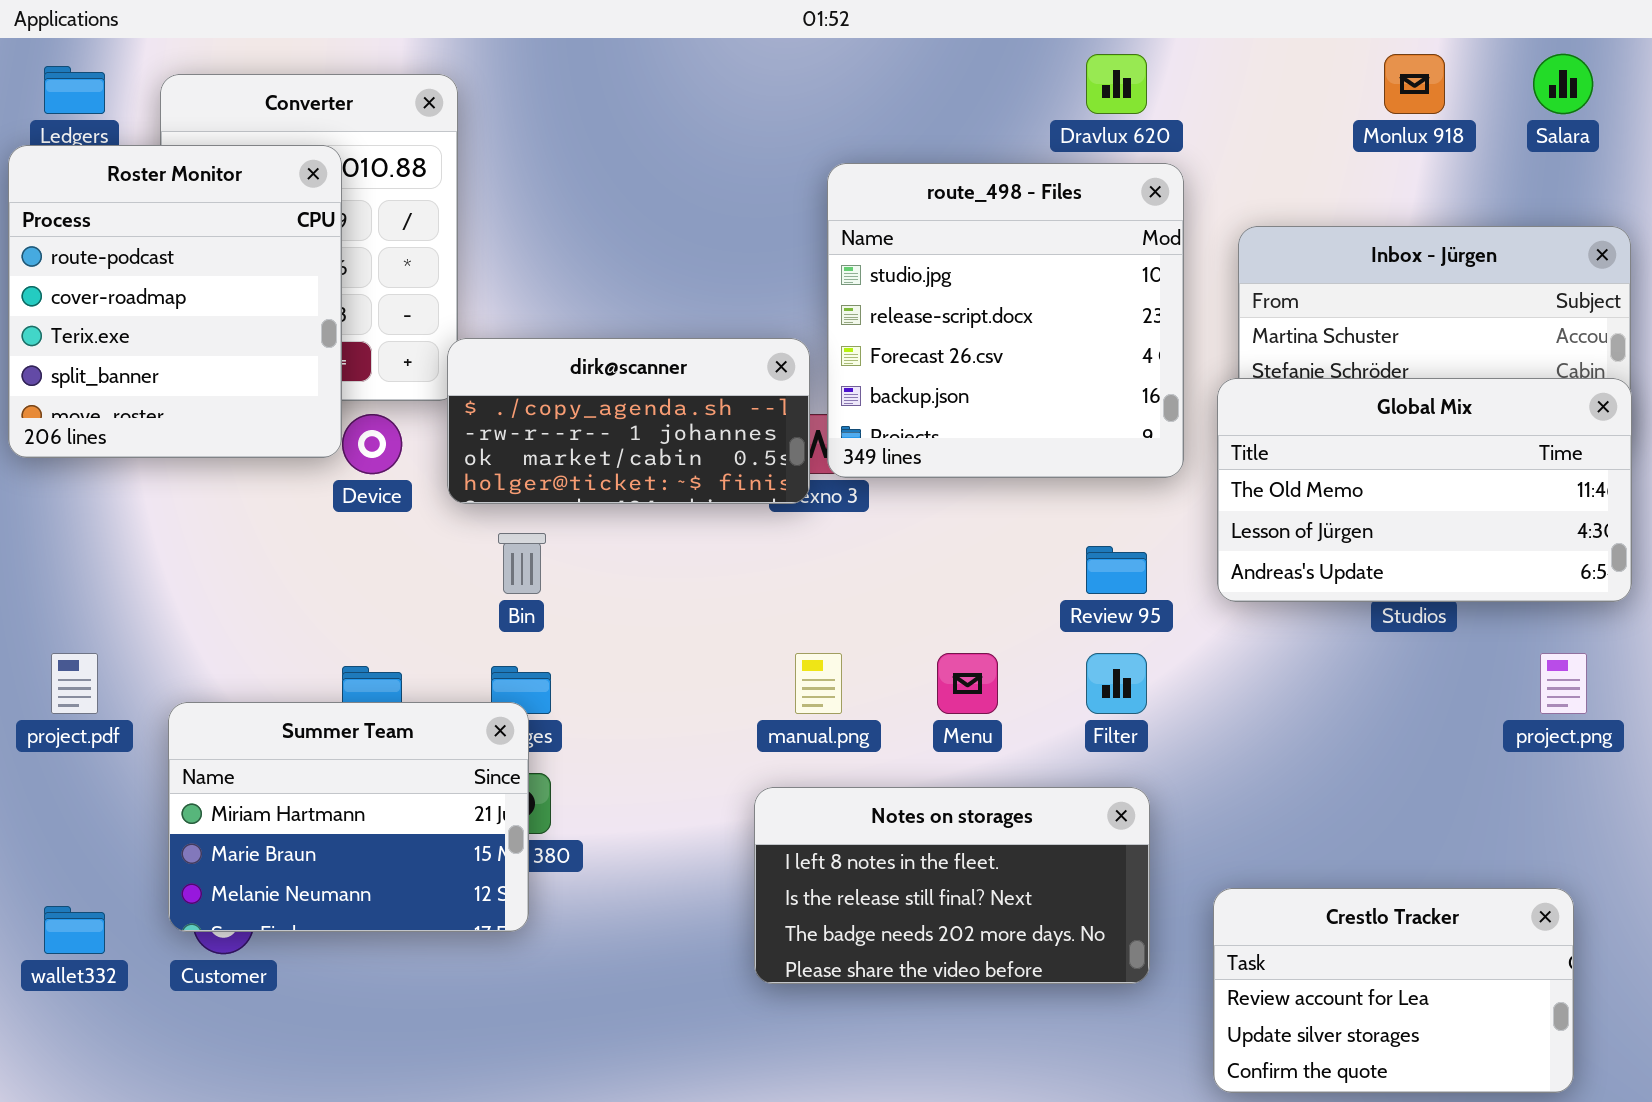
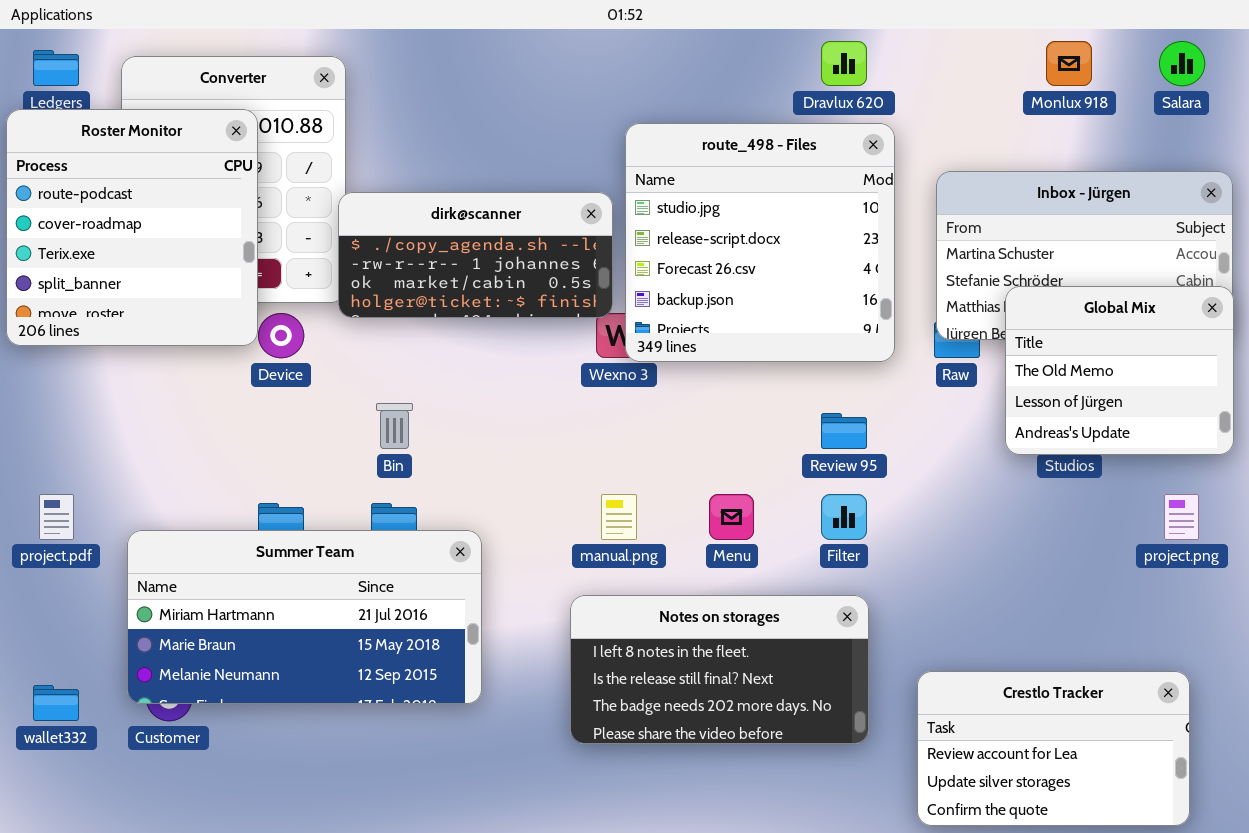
dirk@scanner: [447,338,810,504] -> [338,192,613,318], moved
Global Mix: [1217,378,1632,602] -> [1005,286,1234,455], resized
Summer Team: [168,702,529,932] -> [127,530,482,704], resized

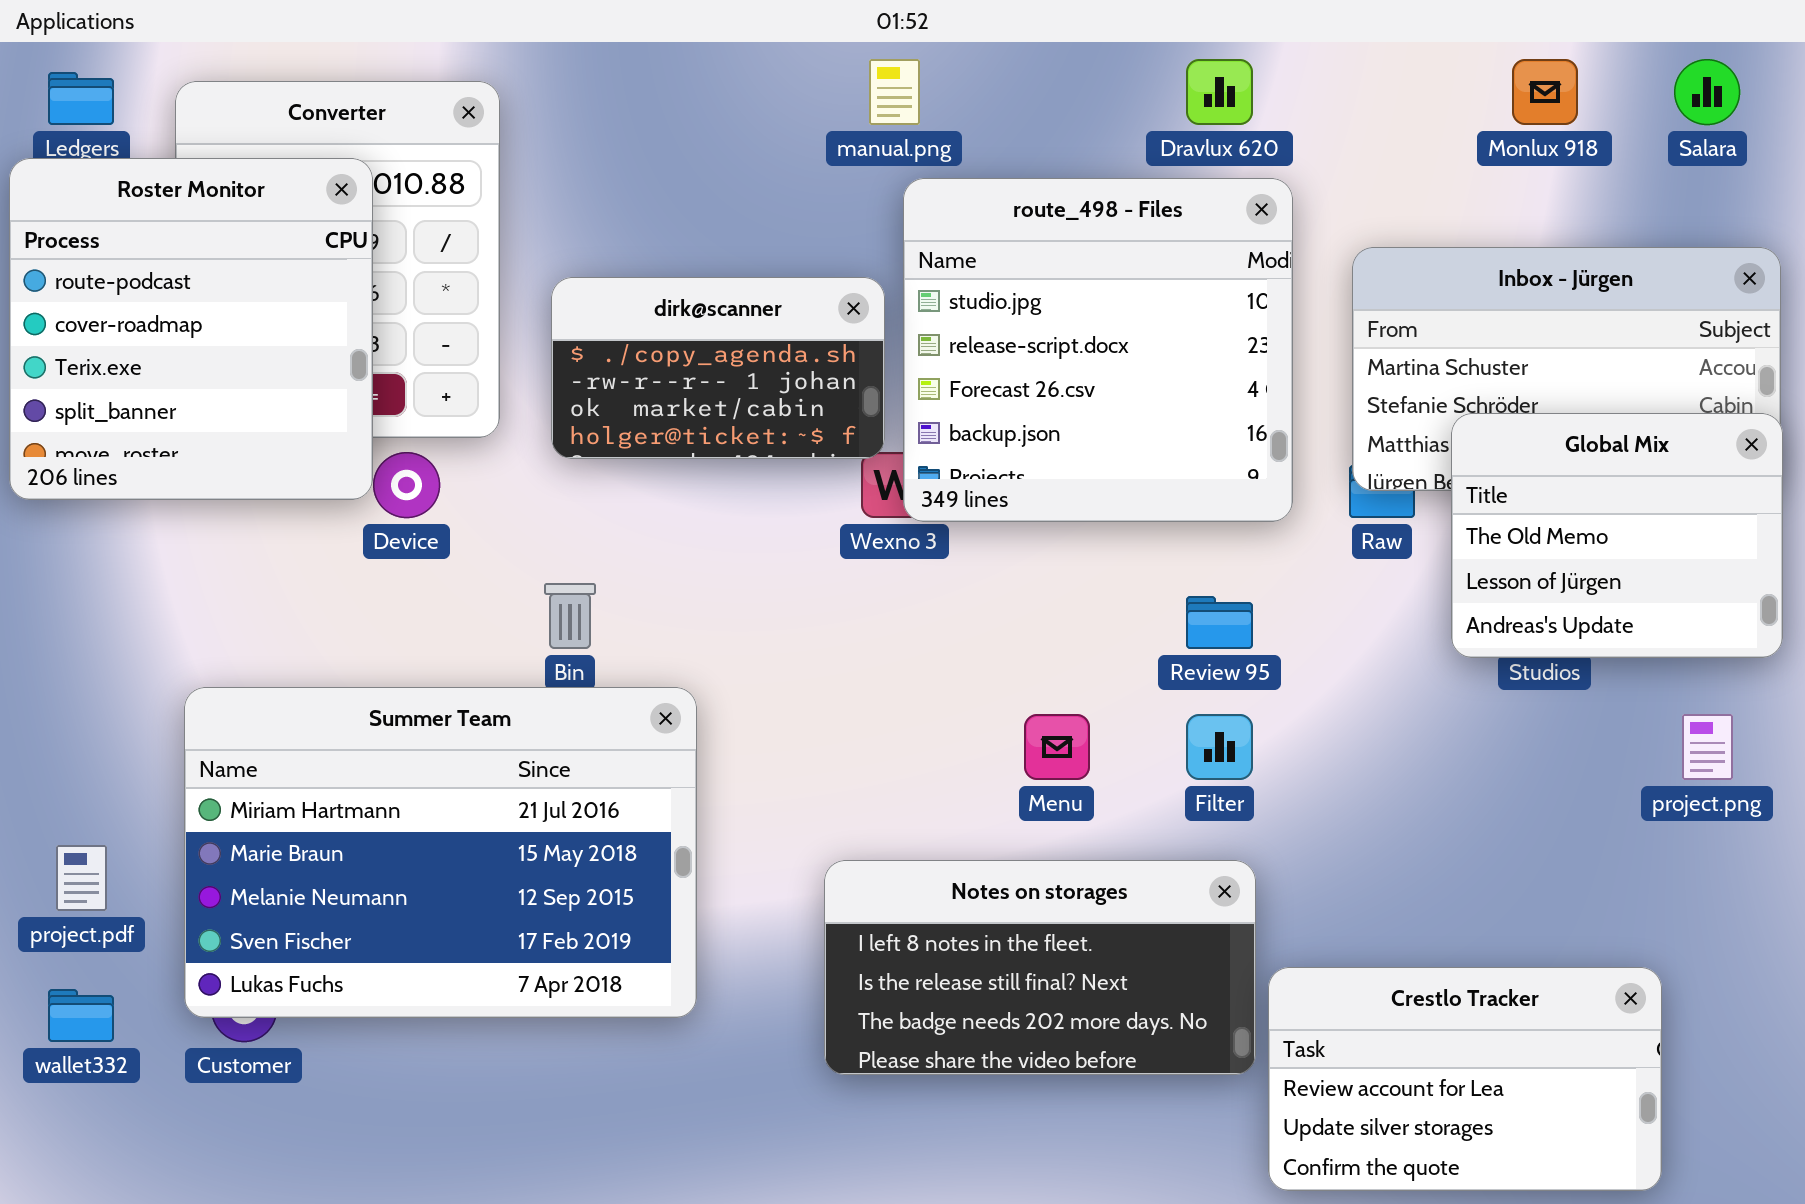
dirk@scanner: [338,192,613,318] -> [551,277,885,459], resized
project.pdf: [39,494,74,540] -> [56,845,107,911], moved
manual.png: [601,494,637,540] -> [869,59,920,125], moved
Summer Team: [127,530,482,704] -> [184,687,697,1018], resized
Crestlo Tracker: [917,671,1190,826] -> [1268,967,1662,1191], moved

